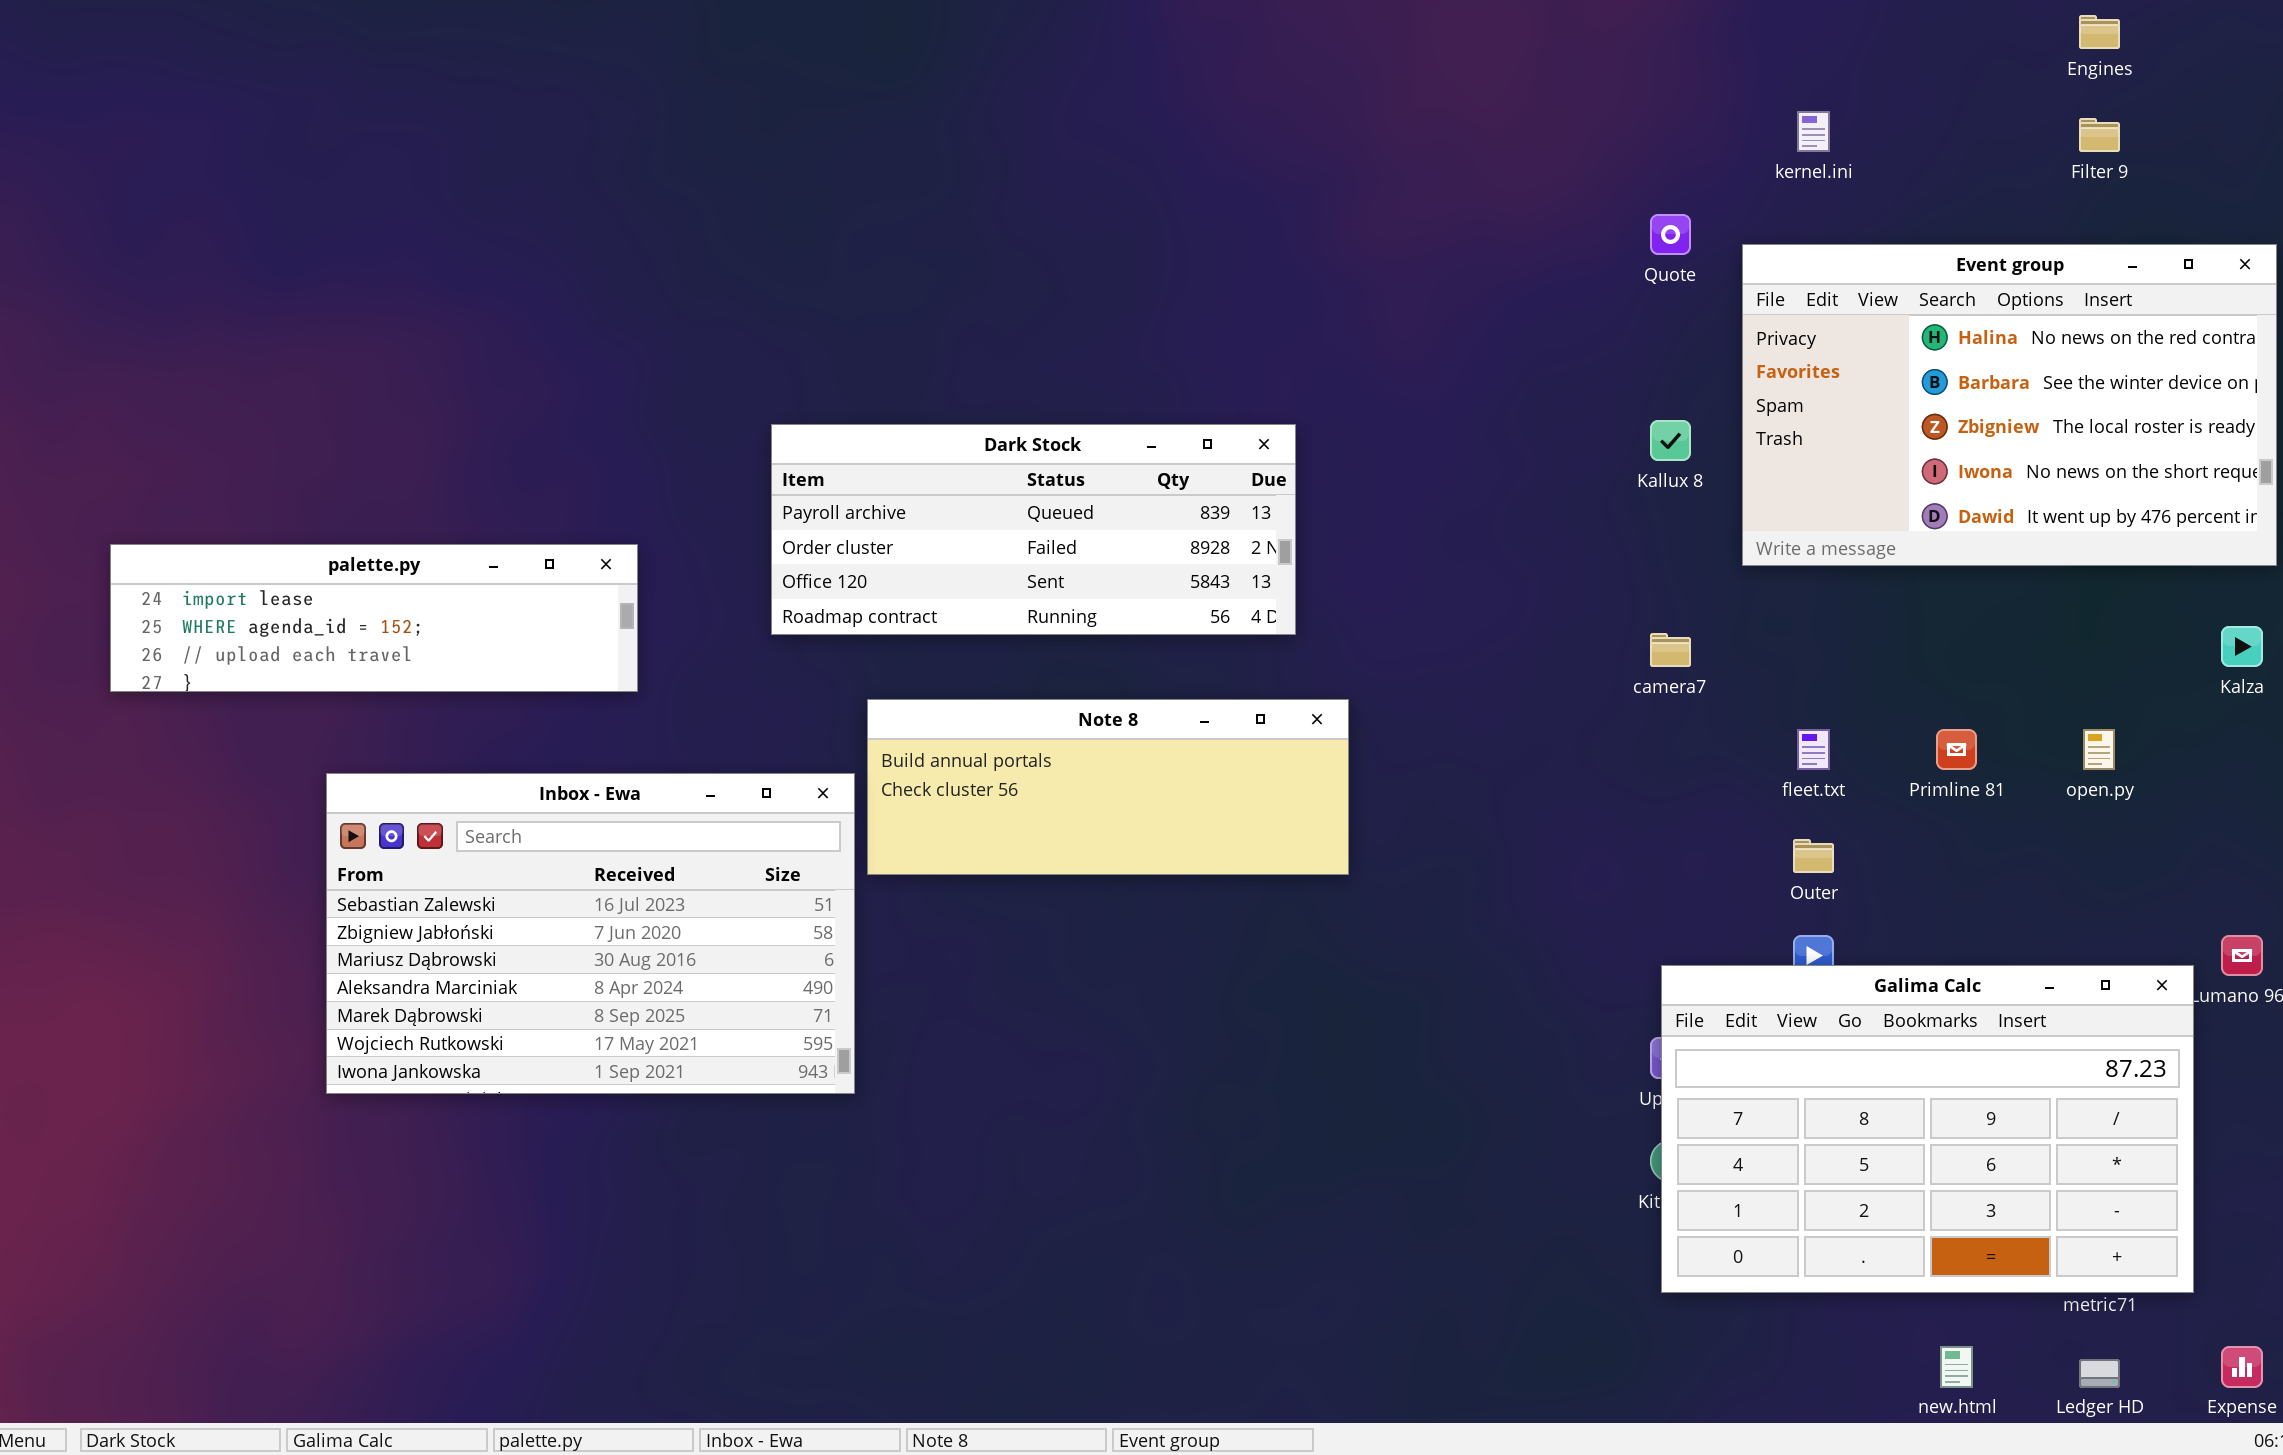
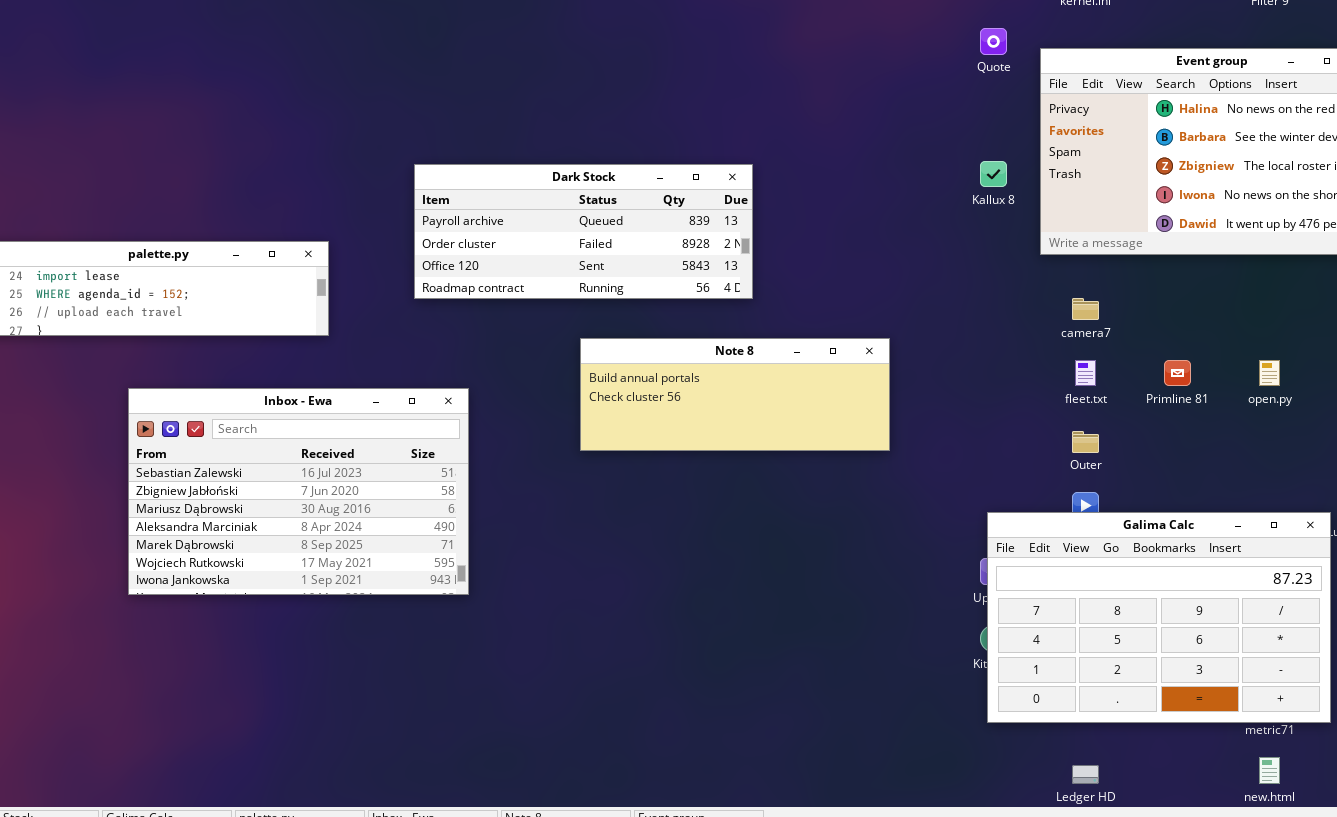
camera7: [1650,633,1691,667] -> [1072,298,1099,320], moved
Note 8: [867,699,1349,875] -> [580,338,890,451], moved
new.html: [1940,1346,1973,1388] -> [1259,757,1280,784], moved
Ledger HD: [2079,1359,2120,1388] -> [1072,765,1099,784], moved

